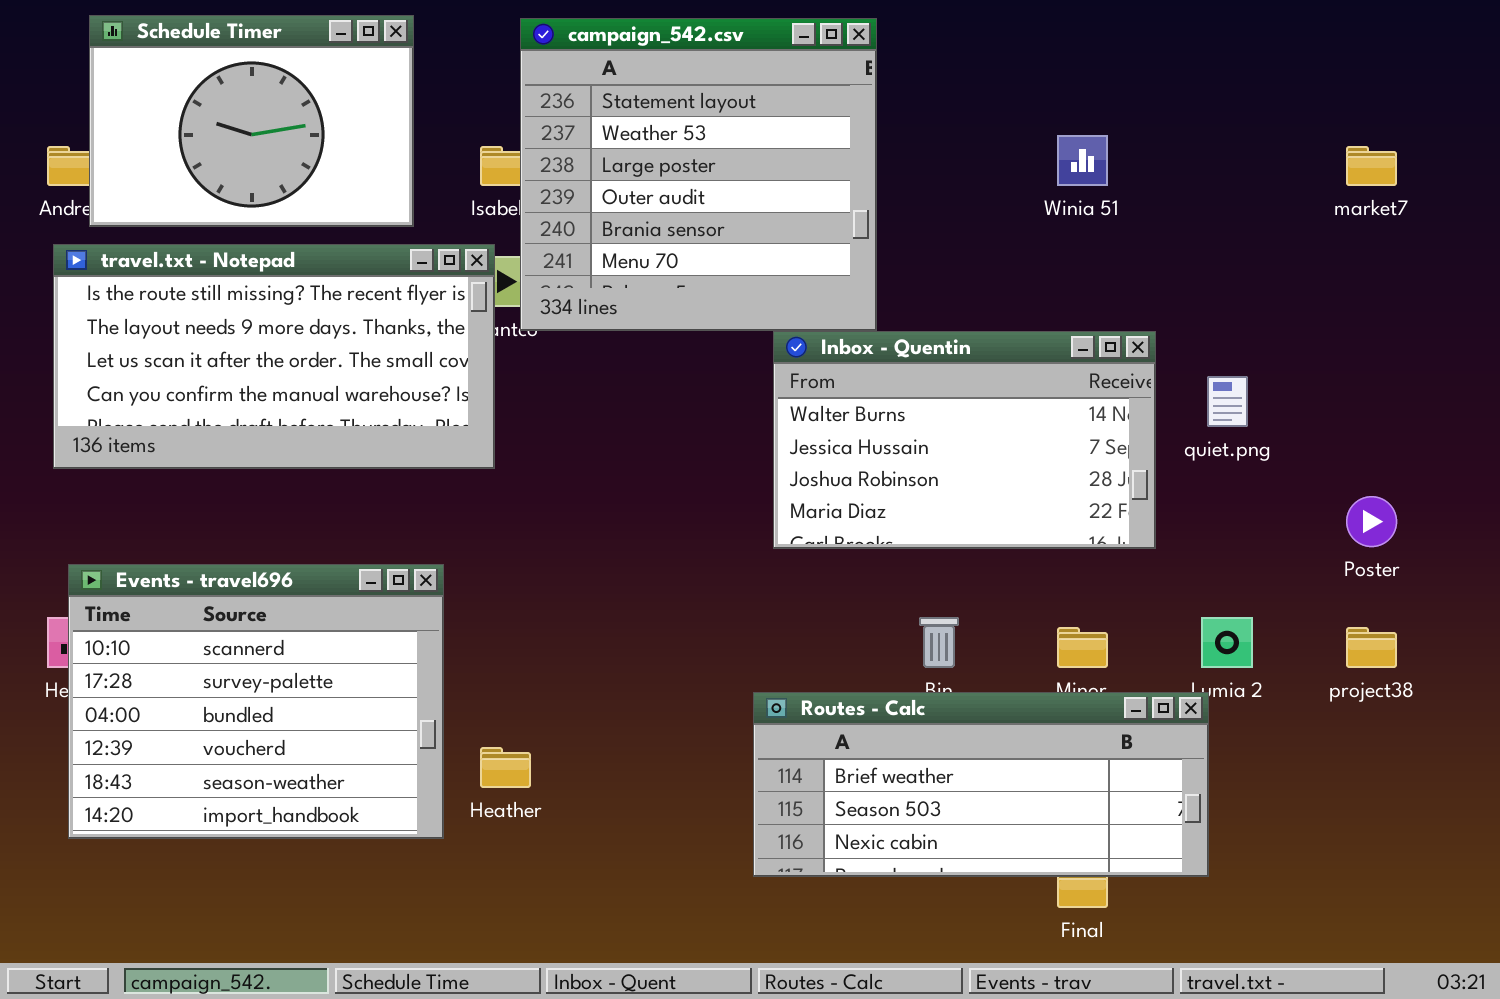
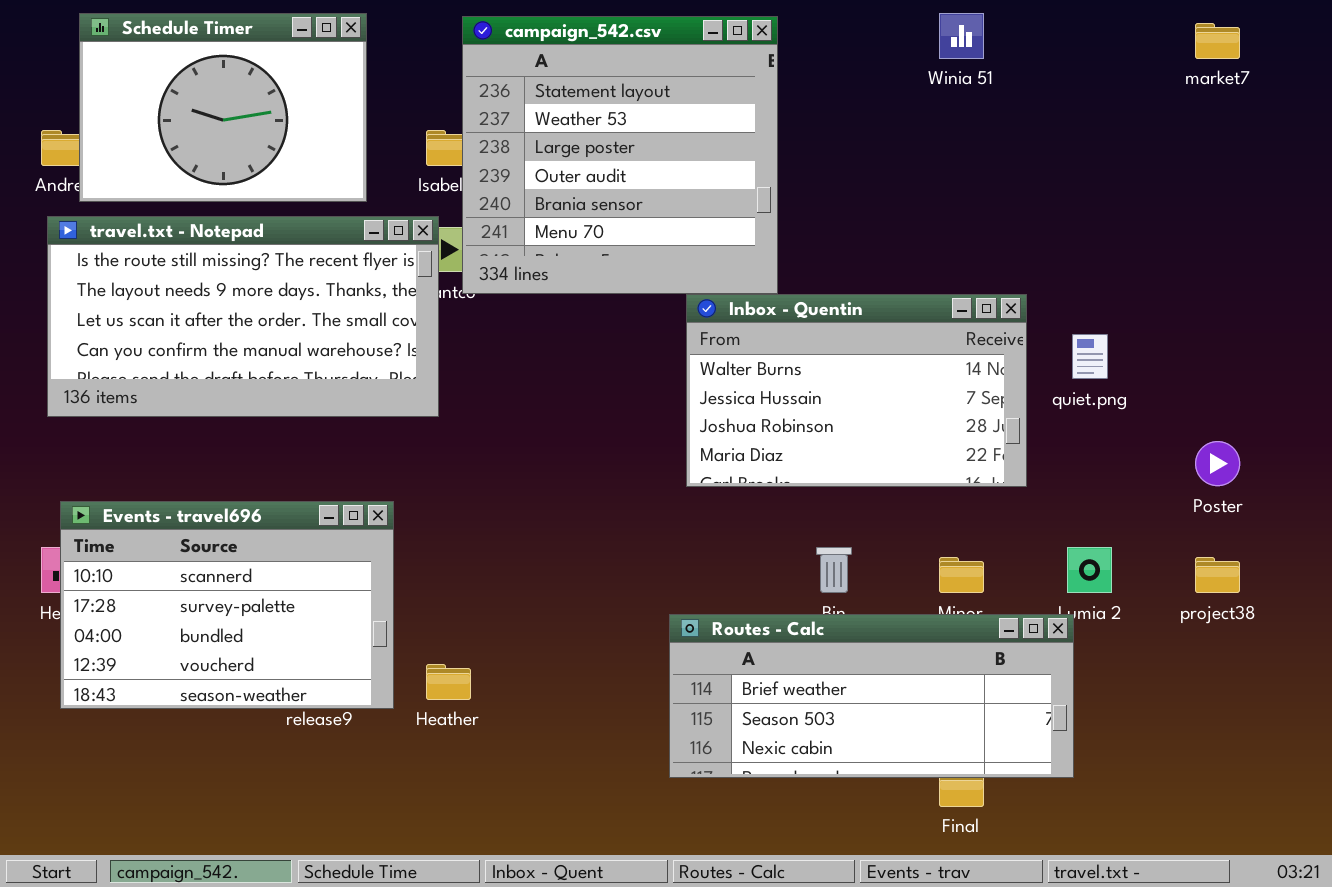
Winia 51: [1057,135,1108,186] -> [939,13,984,59], moved
market7: [1346,146,1397,186] -> [1195,23,1240,59], moved
Events - travel696: [68,564,444,839] -> [60,501,394,709], resized

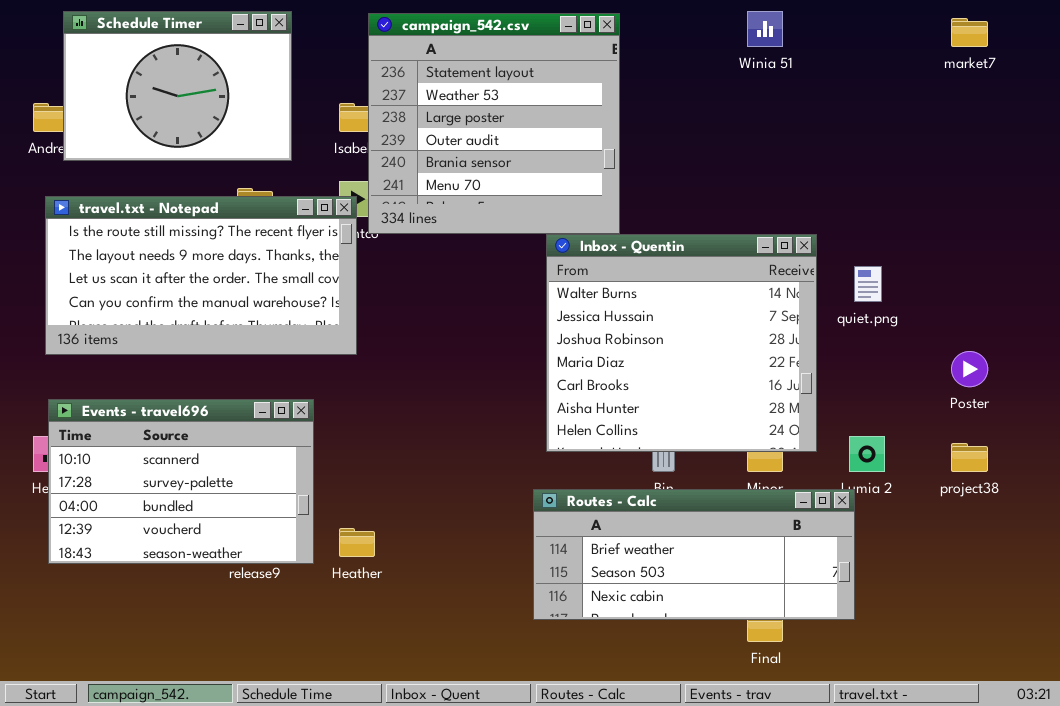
travel.txt - Notepad: [47,216,439,417] -> [45,196,357,355], moved
Inbox - Quentin: [686,294,1027,487] -> [546,234,817,452], resized

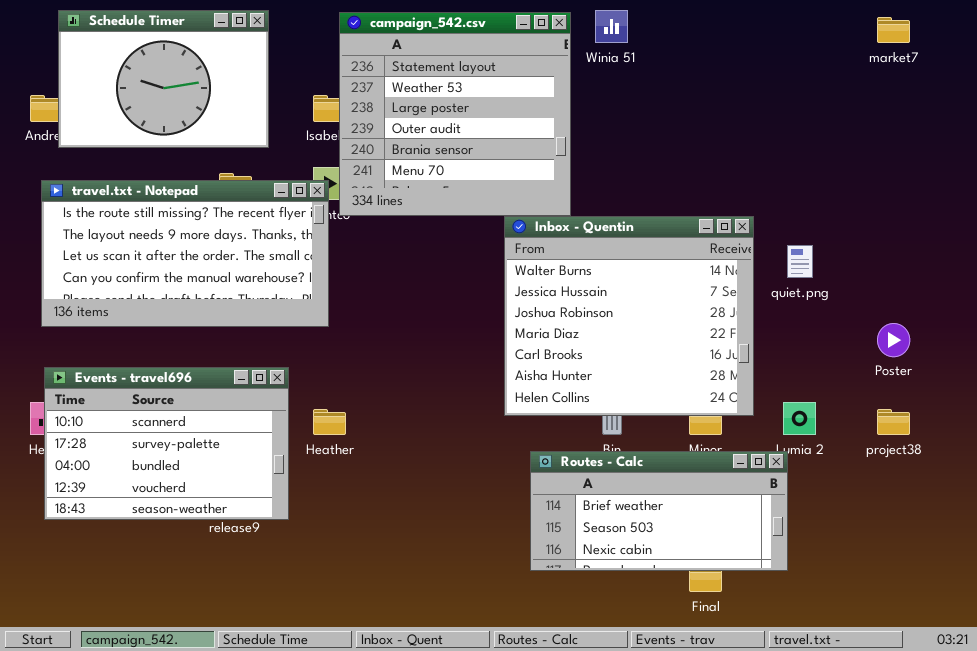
Winia 51: [747,11,783,47] -> [595,10,628,43], moved
Routes - Calc: [533,489,855,620] -> [530,451,788,571], resized
Heather: [339,528,375,557] -> [313,409,346,435], moved

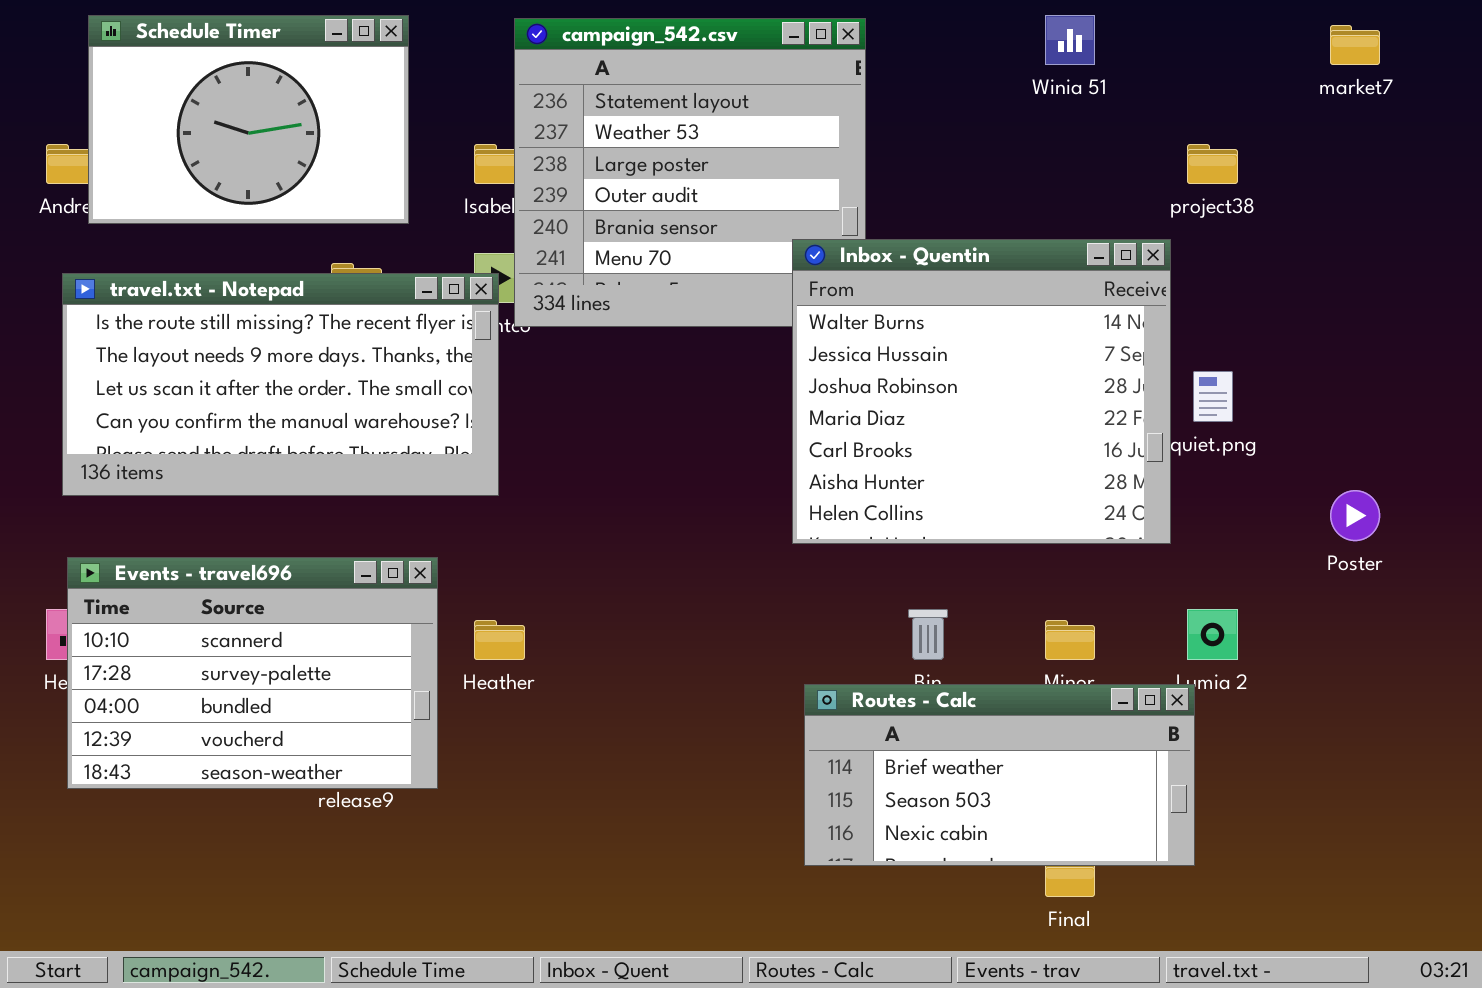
Winia 51: [595,10,628,43] -> [1045,15,1095,65], moved
Inbox - Quentin: [504,216,754,416] -> [792,239,1171,544], moved
project38: [877,409,910,435] -> [1187,144,1238,184], moved

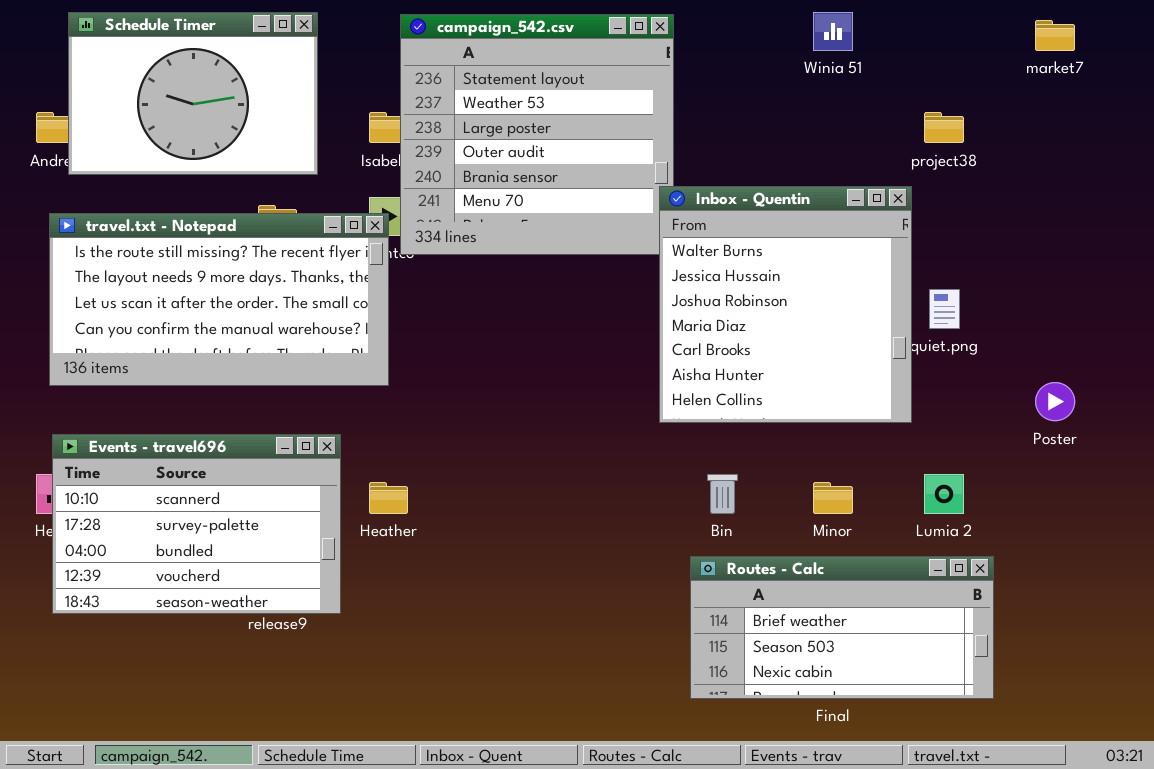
Inbox - Quentin: [792,239,1171,544] -> [659,186,912,423], resized
Routes - Calc: [804,684,1195,866] -> [690,556,994,699], moved

